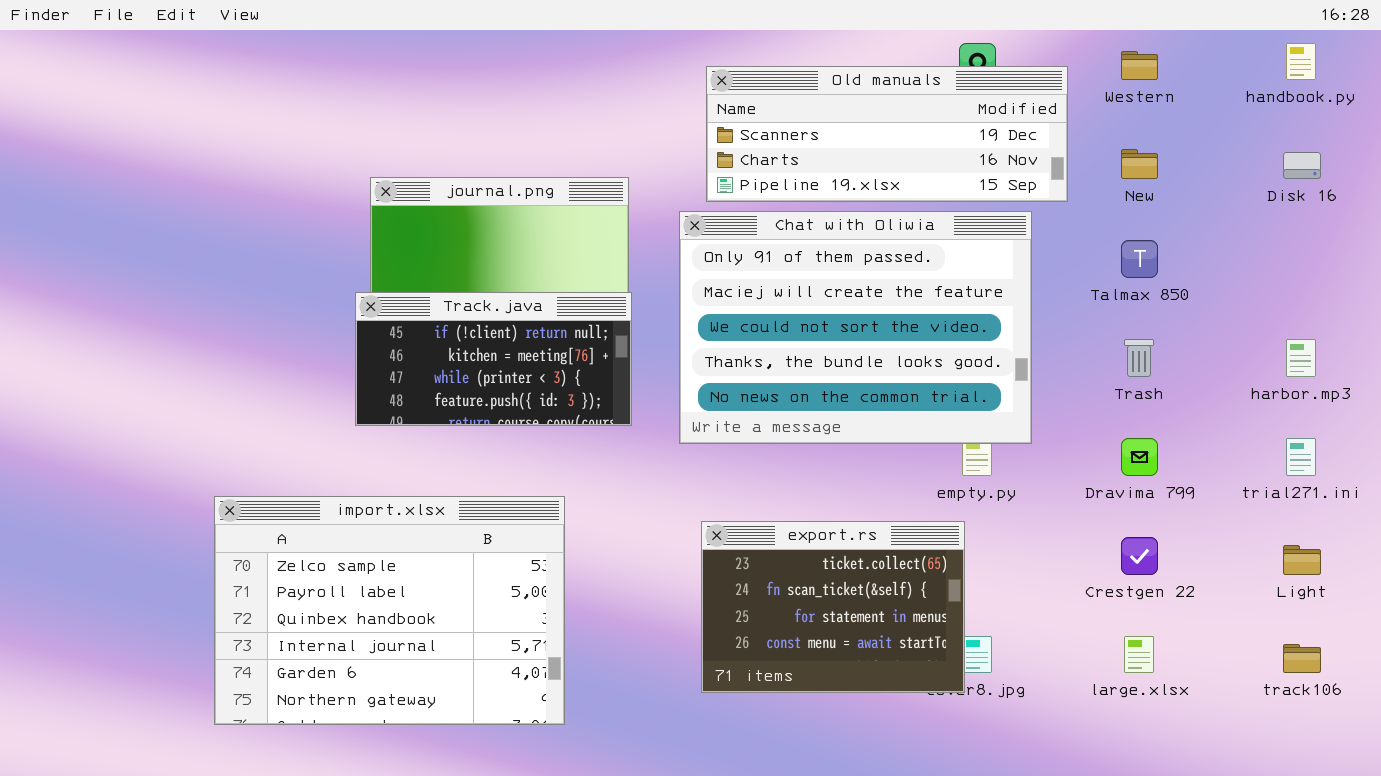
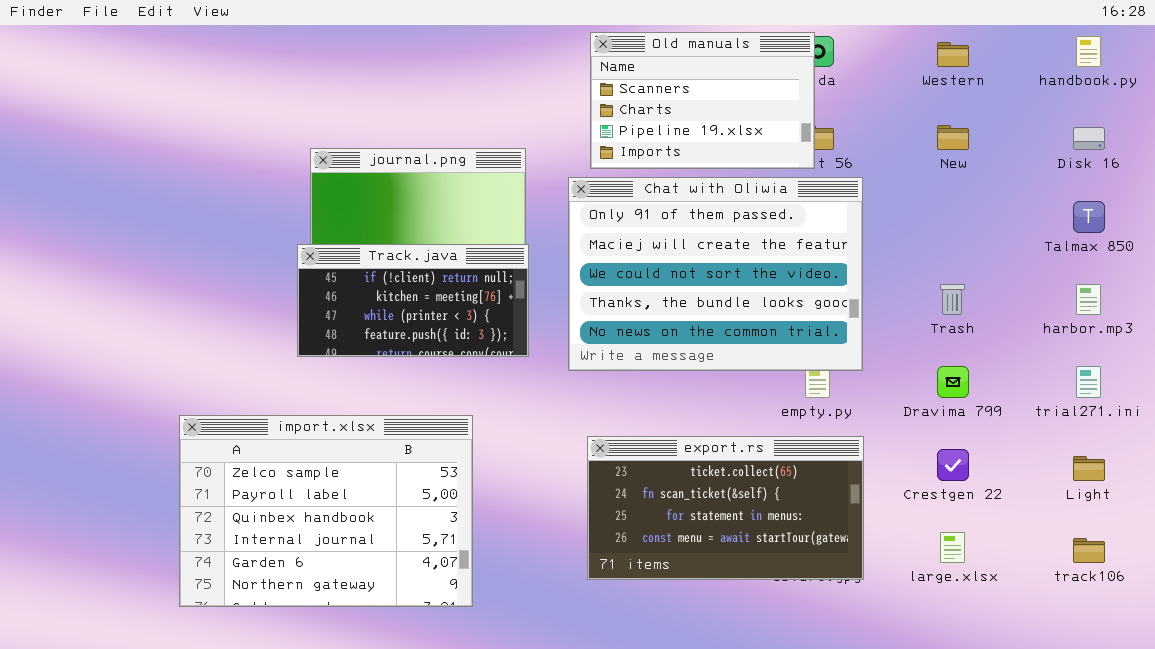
Old manuals: [706,66,1068,202] -> [590,32,815,169], resized
Talmax 850: [1121,240,1158,278] -> [1073,201,1105,233], moved
export.rs: [701,521,965,693] -> [587,436,864,580], resized

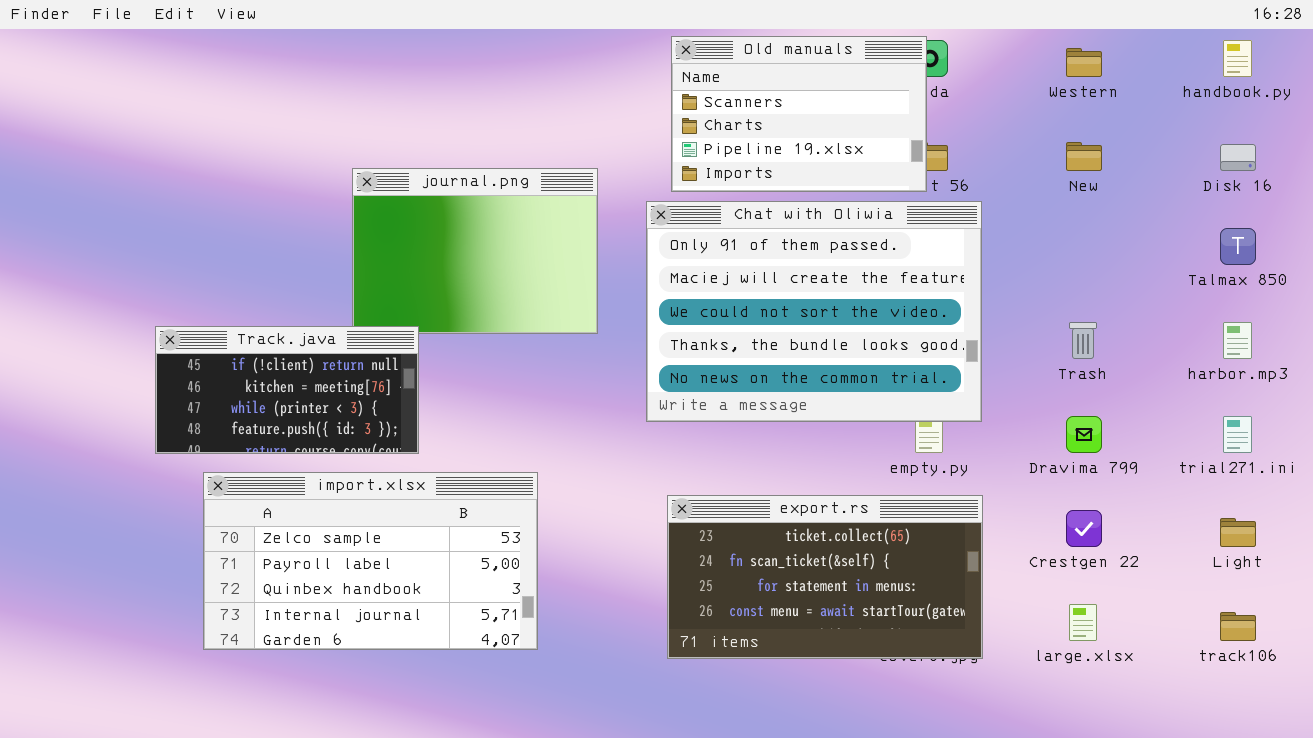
Track.java: [297,244,529,357] -> [155,326,419,454], moved
import.xlsx: [179,415,473,607] -> [203,472,538,650], resized

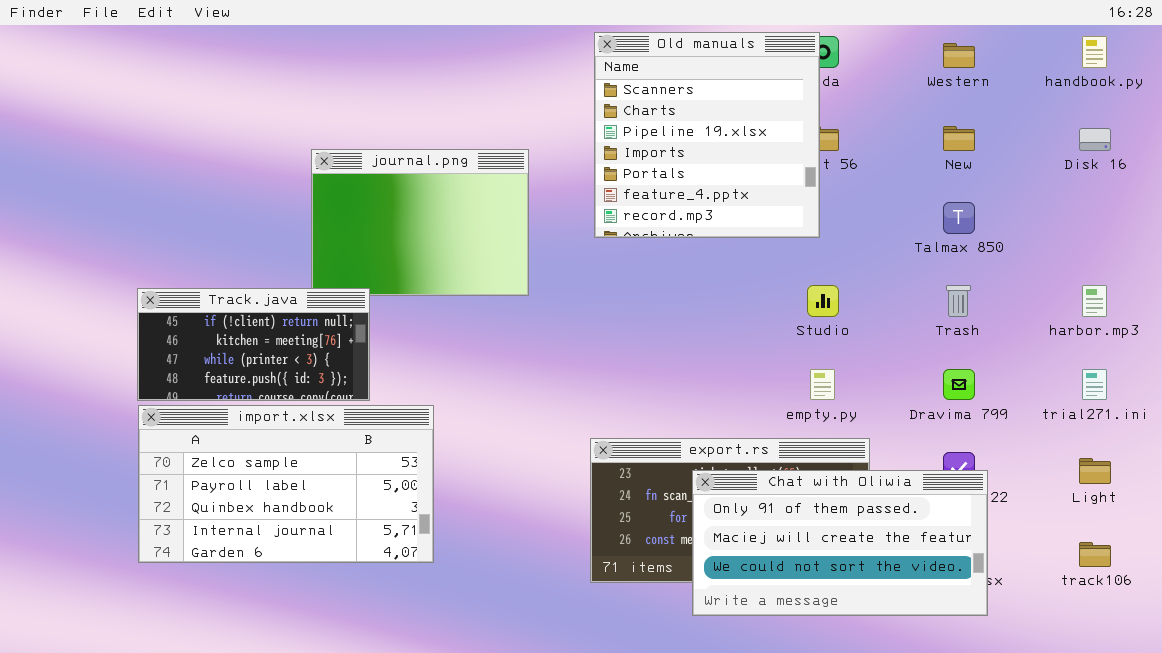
Old manuals: [671,36,927,192] -> [594,32,820,238], resized
Chat with Oliwia: [646,201,982,422] -> [692,470,988,616], moved, resized
Talmax 850: [1220,228,1256,265] -> [943,202,975,234], moved
import.xlsx: [203,472,538,650] -> [138,405,434,563], moved

